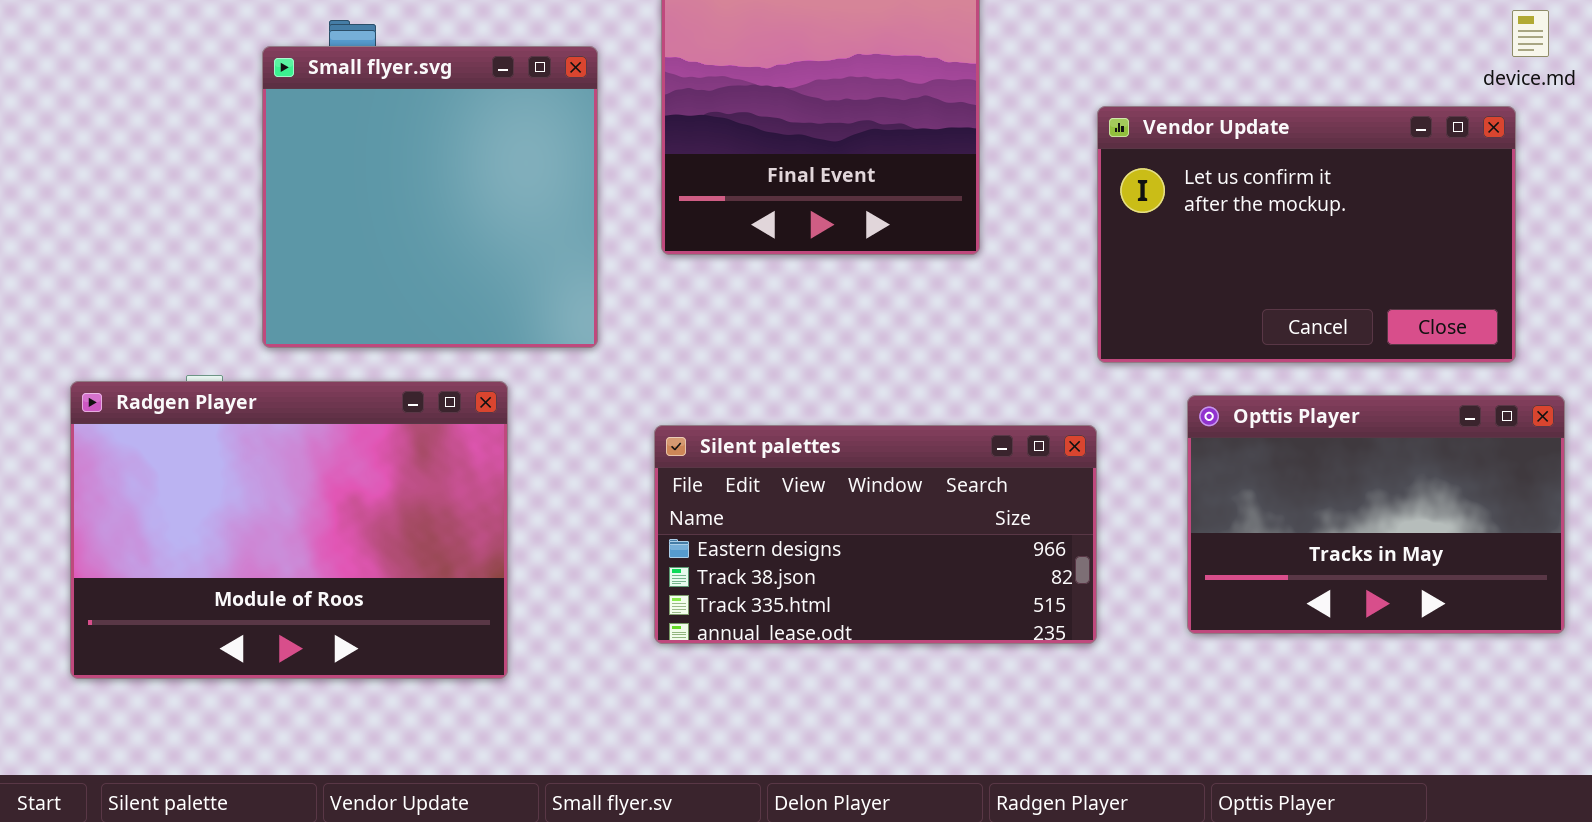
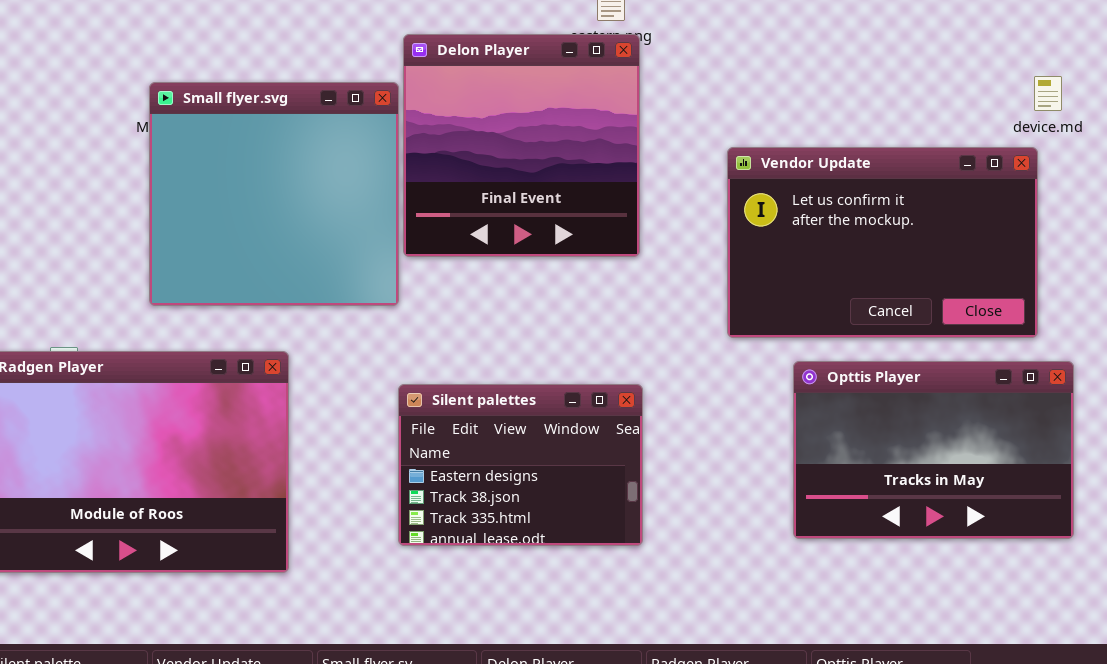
Small flyer.svg: [262,46,598,348] -> [149,82,399,306], moved
Silent palettes: [654,425,1097,644] -> [398,384,643,546], resized

